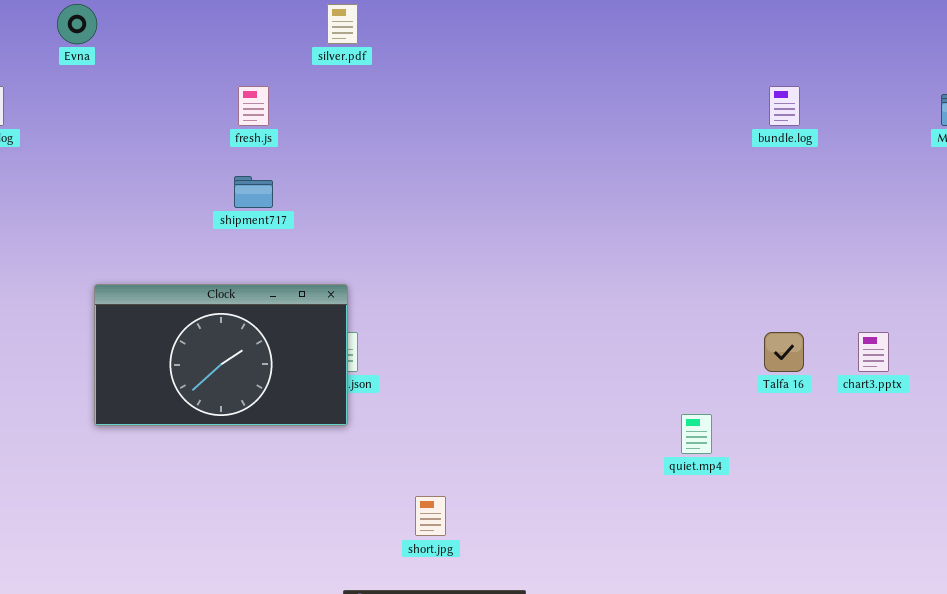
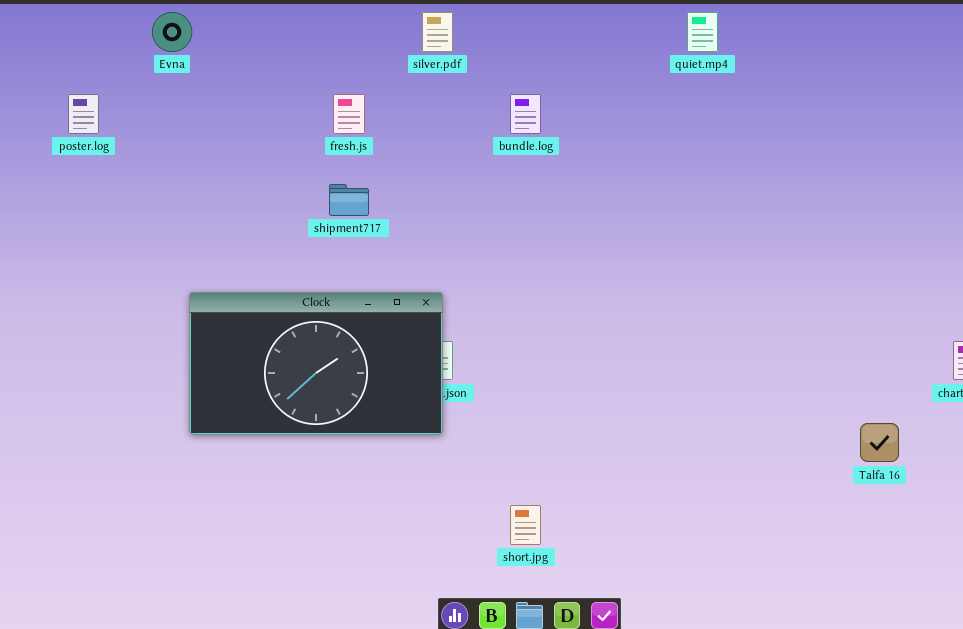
bundle.log: [769,86,800,126] -> [510,94,541,134], moved
Talfa 16: [764,332,804,372] -> [860,423,899,462], moved
quiet.mp4: [681,414,712,454] -> [687,12,718,52], moved

